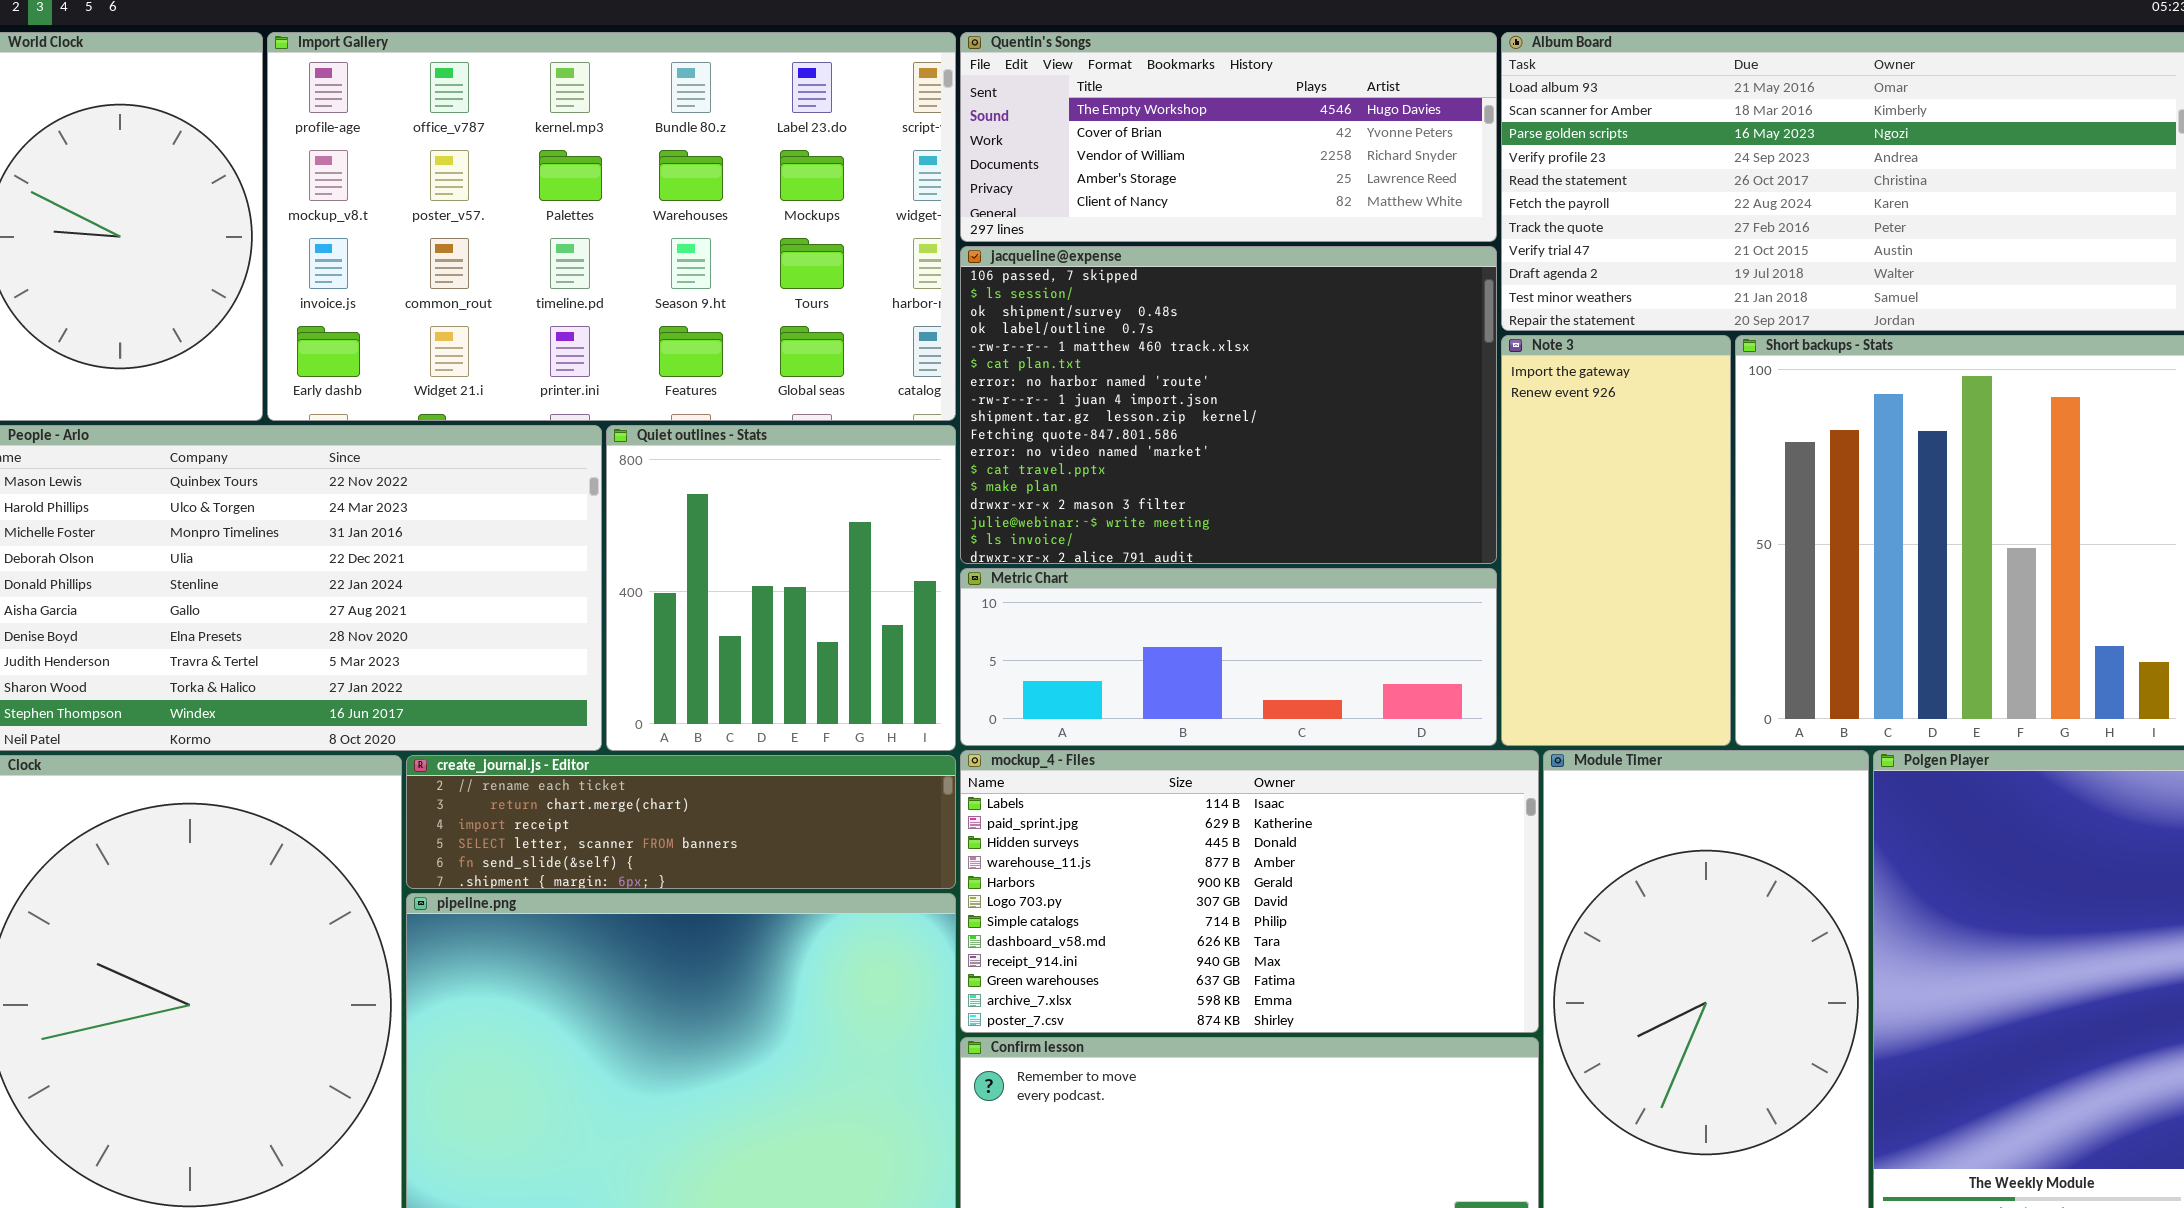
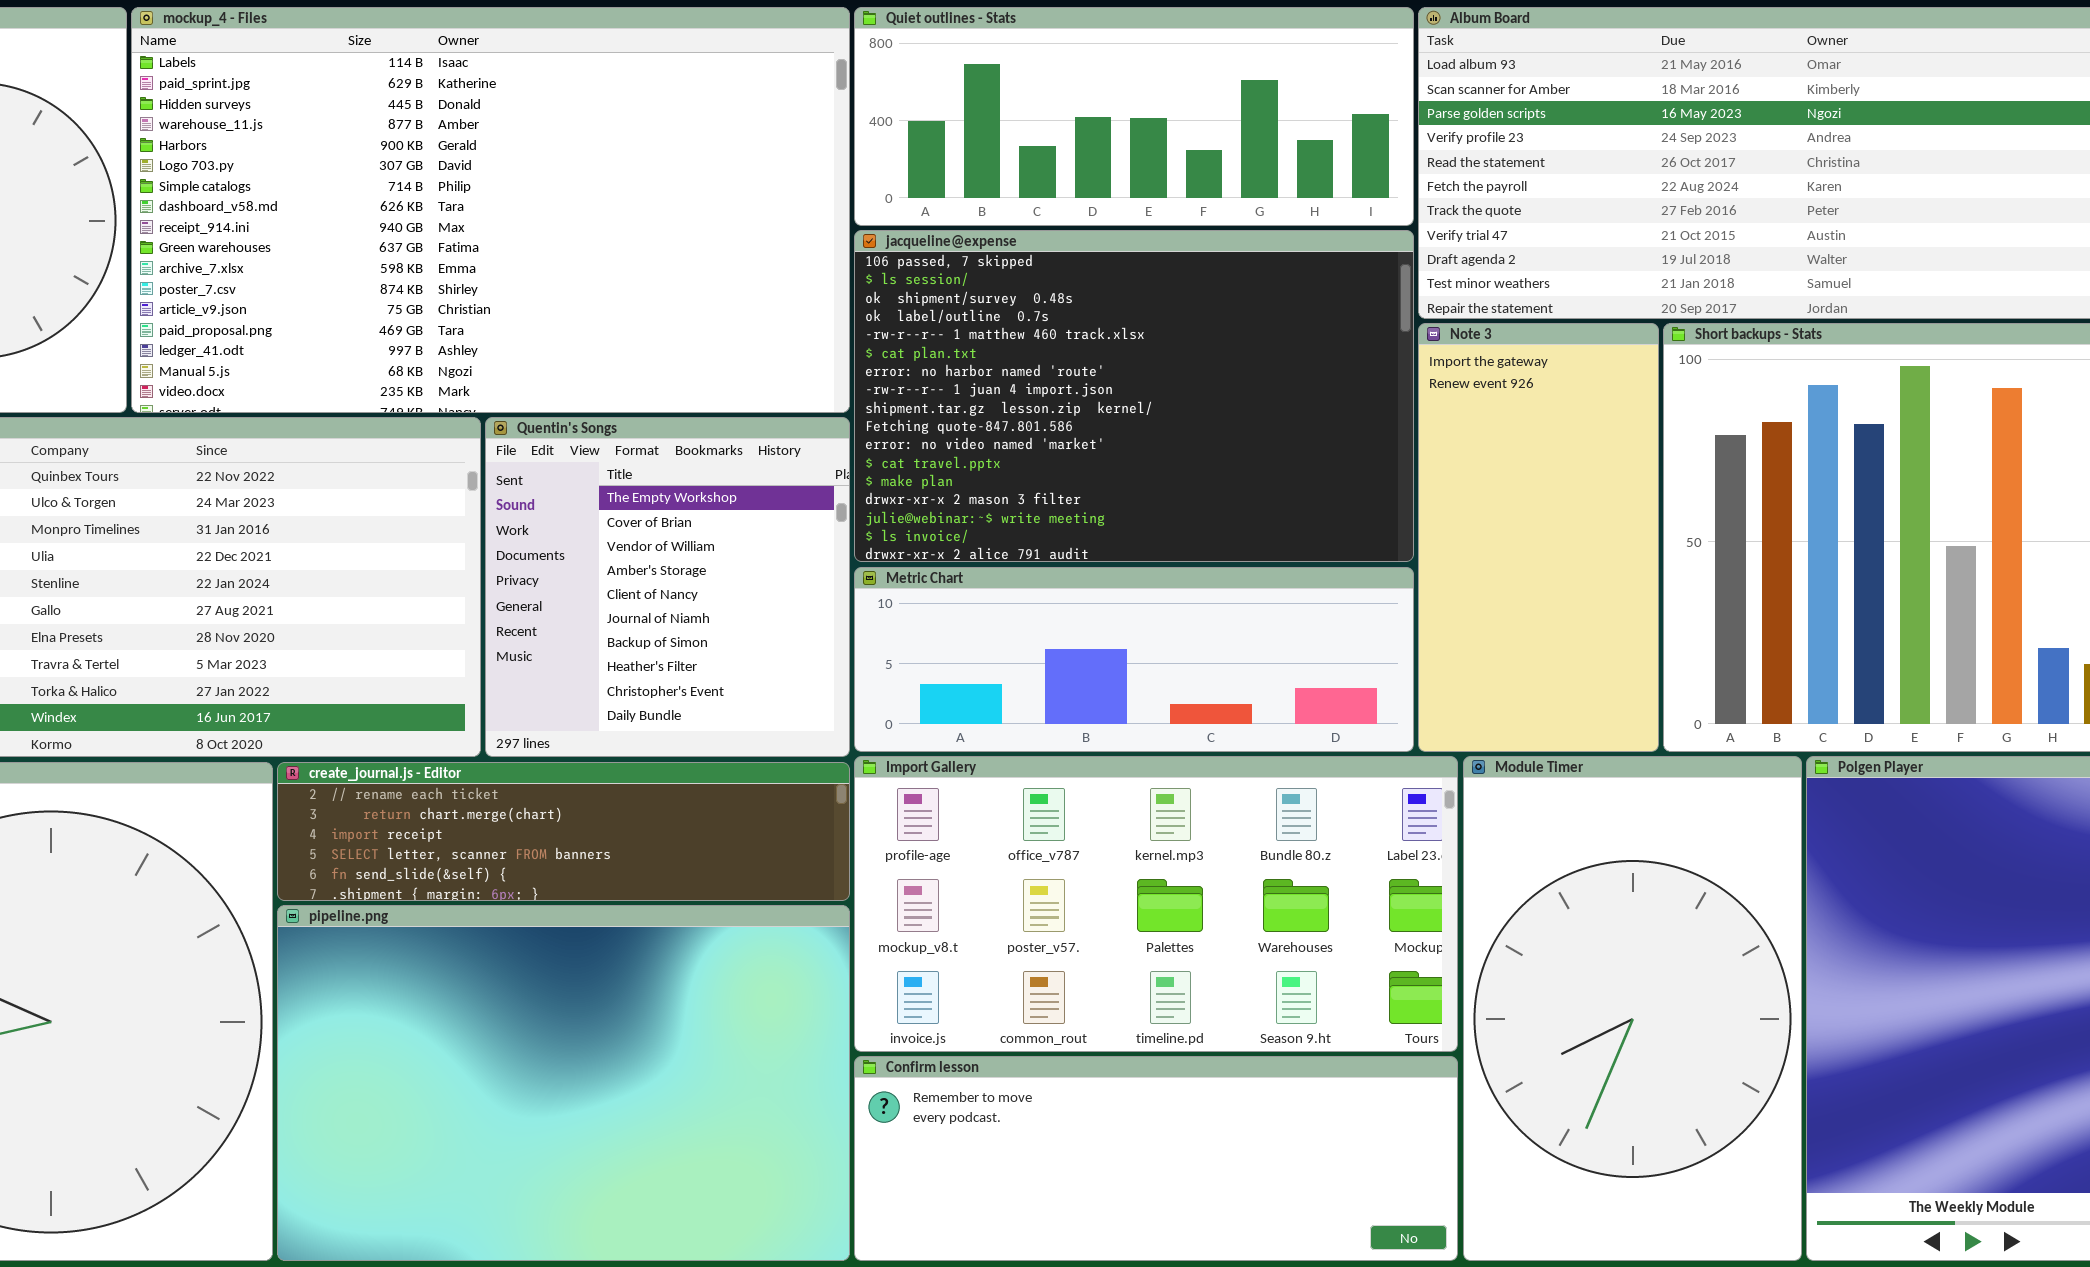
Import Gallery: [267,32,956,421] -> [854,756,1458,1052], moved, resized
Quentin's Songs: [960,32,1497,242] -> [485,417,850,757], moved, resized
Quiet outlines - Stats: [606,425,956,751] -> [854,7,1414,226], moved, resized
mockup_4 - Files: [960,750,1539,1033] -> [131,7,850,413], moved, resized

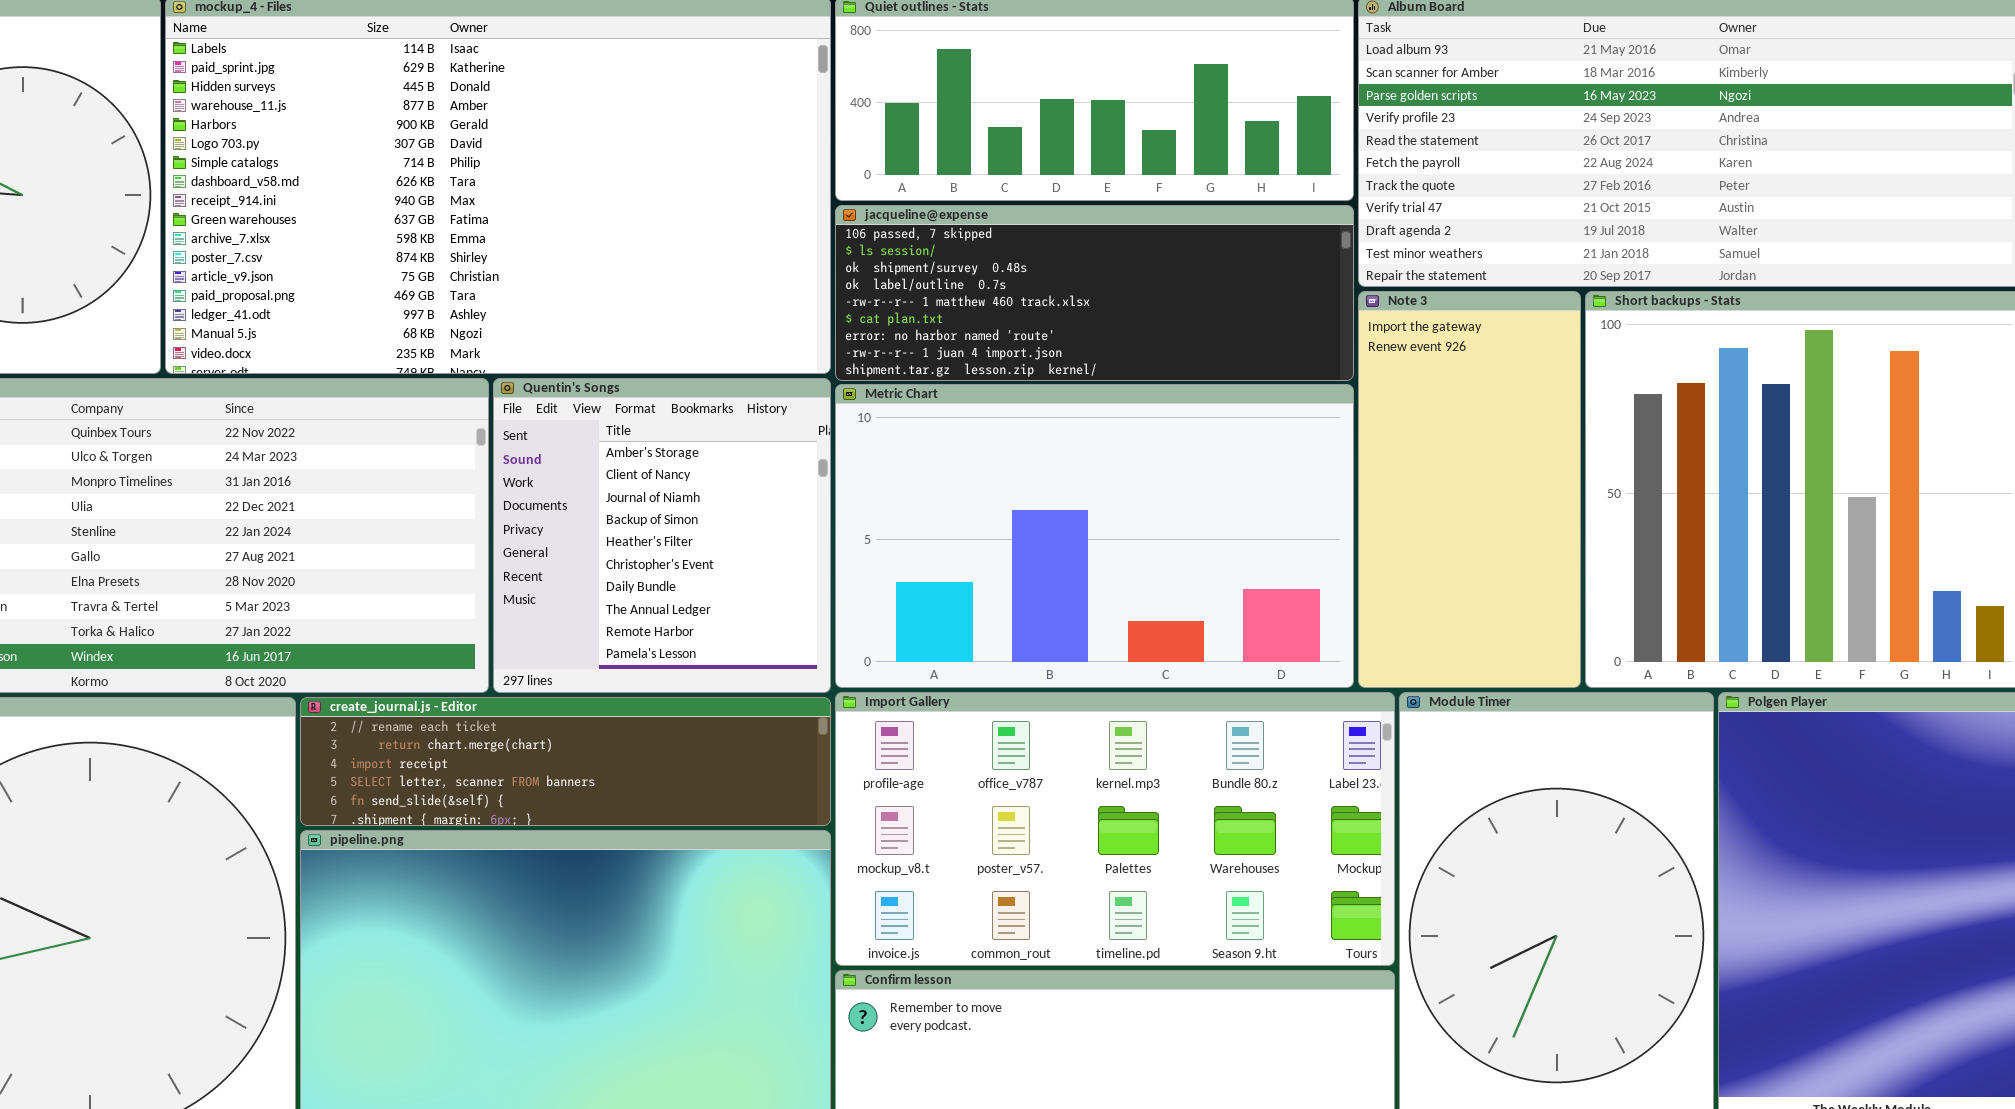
jacqueline@expense: [854,230,1414,562] -> [835,205,1354,381], resized
Quentin's Songs: [485,417,850,757] -> [493,378,831,693], scrolled down 3 rows
Metric Chart: [854,567,1414,752] -> [835,384,1354,688], resized

